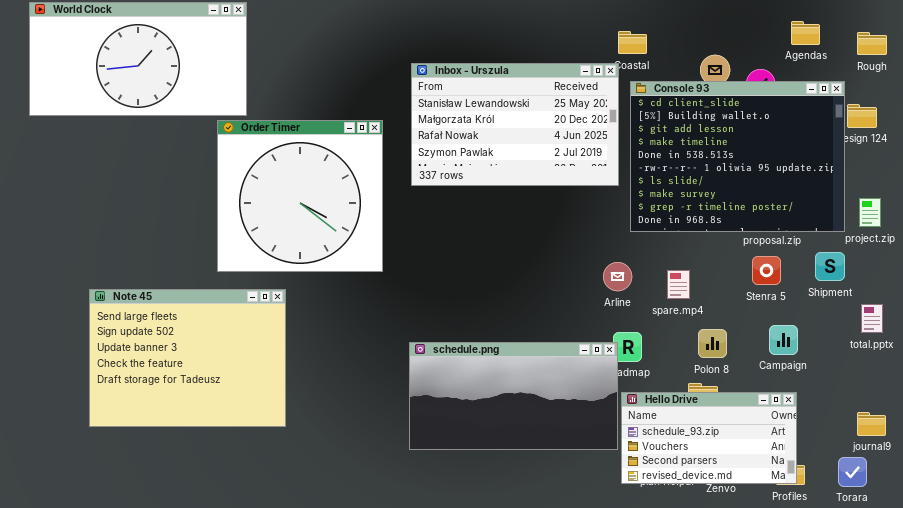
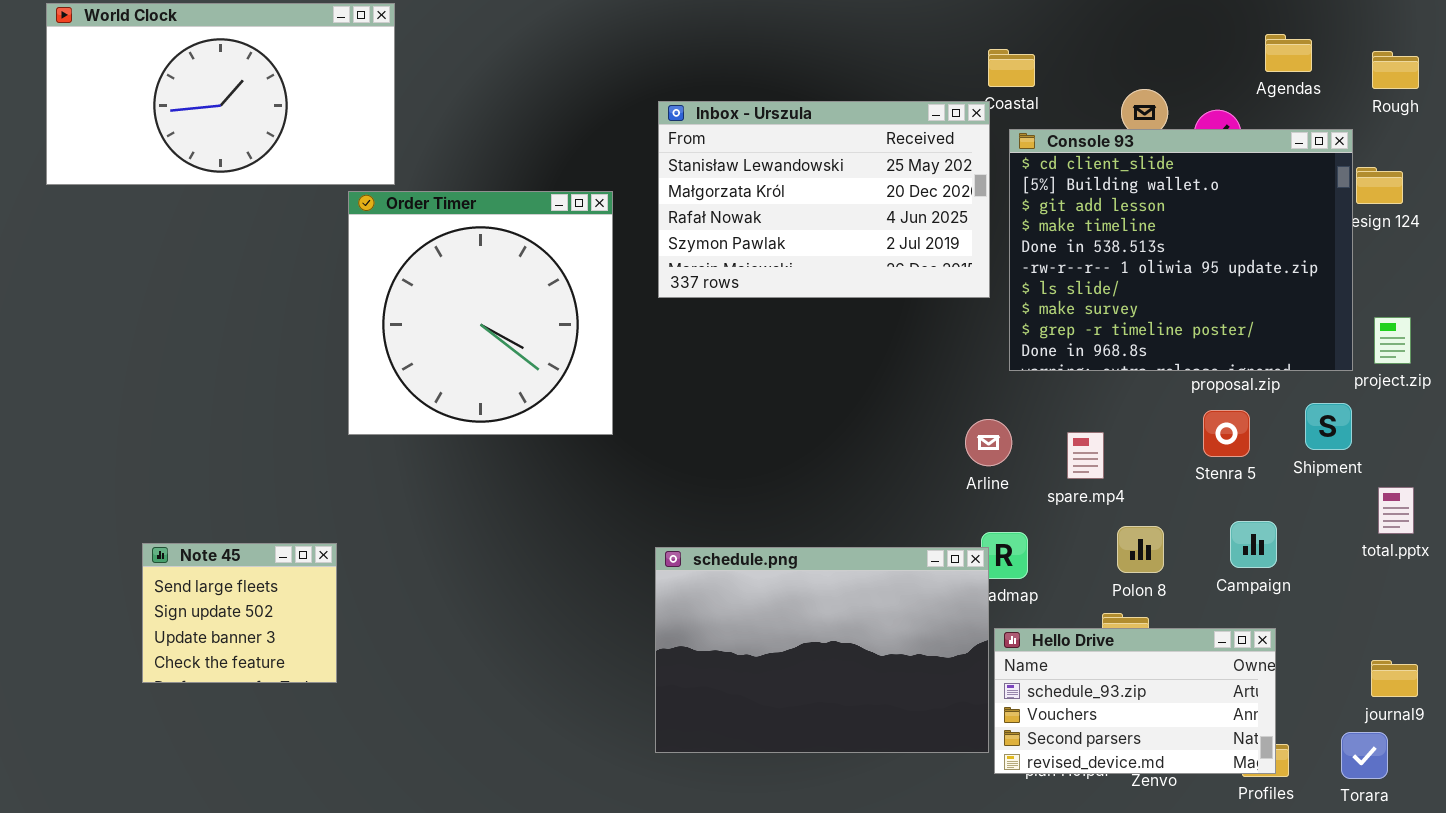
Note 45: [89,289,286,427] -> [142,543,337,683], resized
schedule.png: [409,342,618,450] -> [655,547,989,753], resized

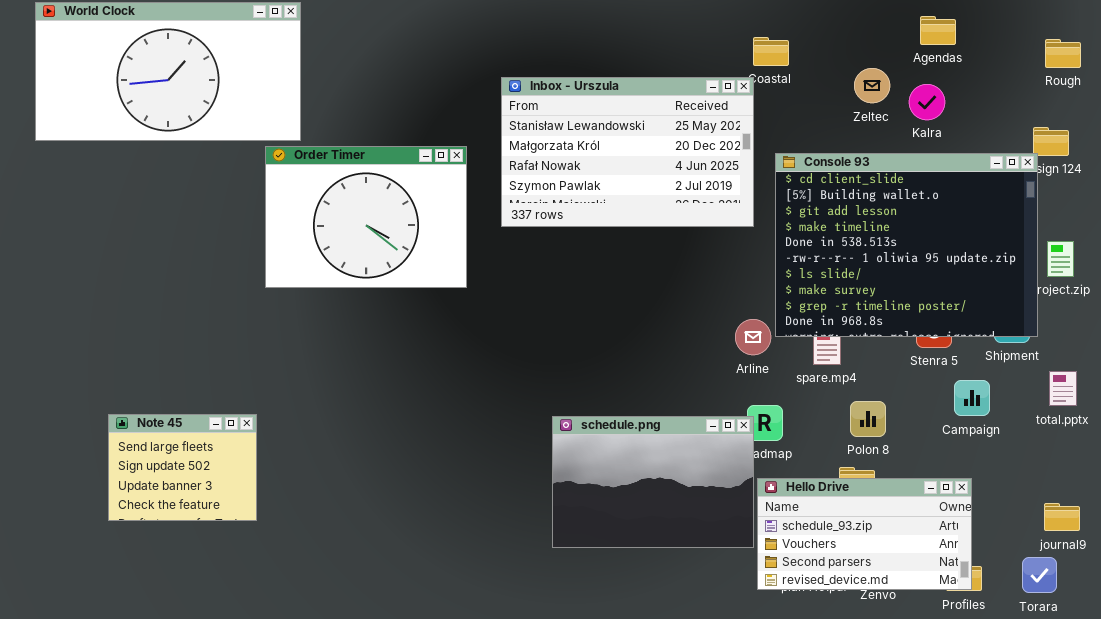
Agendas: [1265,34,1312,72] -> [920,16,956,45], moved
Console 93: [1009,129,1353,371] -> [775,153,1038,337], moved
Order Timer: [348,191,613,435] -> [265,146,467,288], resized
Campaign: [1230,521,1277,568] -> [954,380,990,416], moved
schedule.png: [655,547,989,753] -> [552,416,754,548], resized

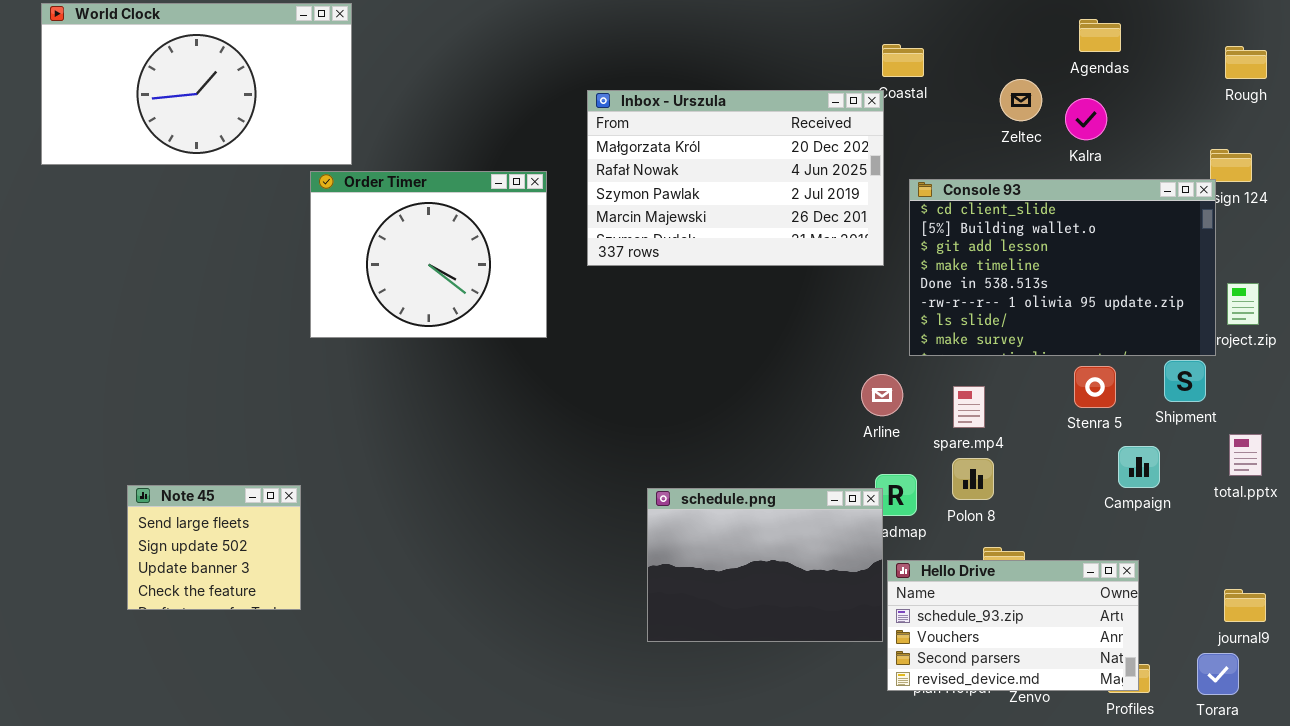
Inbox - Urszula: [501,77,754,227] -> [587,90,884,266], scrolled down 1 row
Console 93: [775,153,1038,337] -> [909,179,1216,356], resized
Polon 8: [850,401,886,437] -> [952,458,994,500], moved

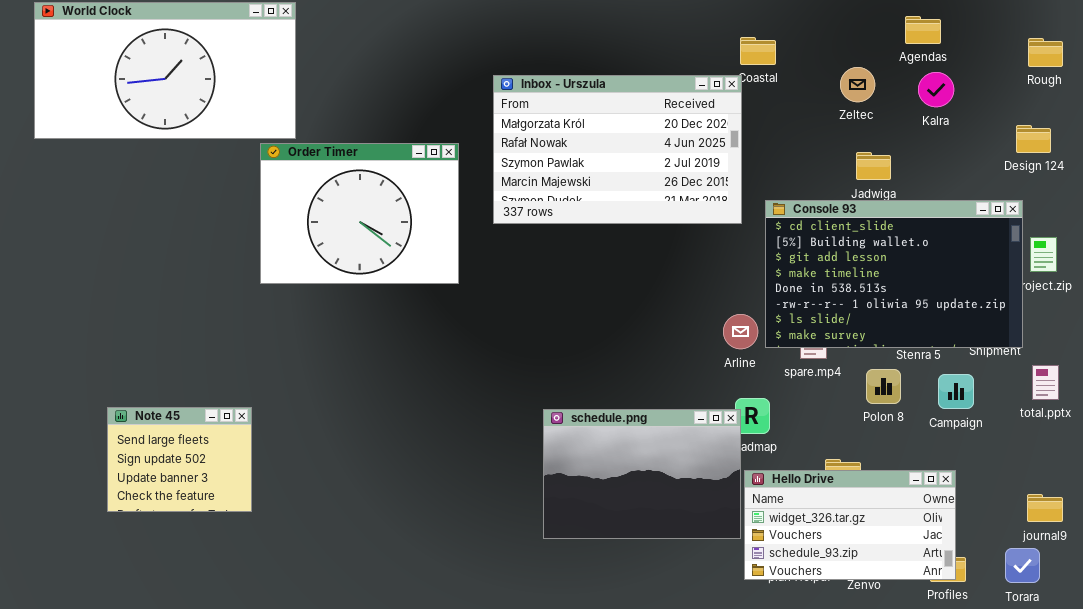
Kalra: [1065,98,1107,140] -> [918,72,954,107], moved
Console 93: [909,179,1216,356] -> [765,200,1023,348], moved
Polon 8: [952,458,994,500] -> [866,369,901,404], moved
Hello Drive: [887,560,1139,691] -> [744,470,956,580], scrolled up 2 rows

